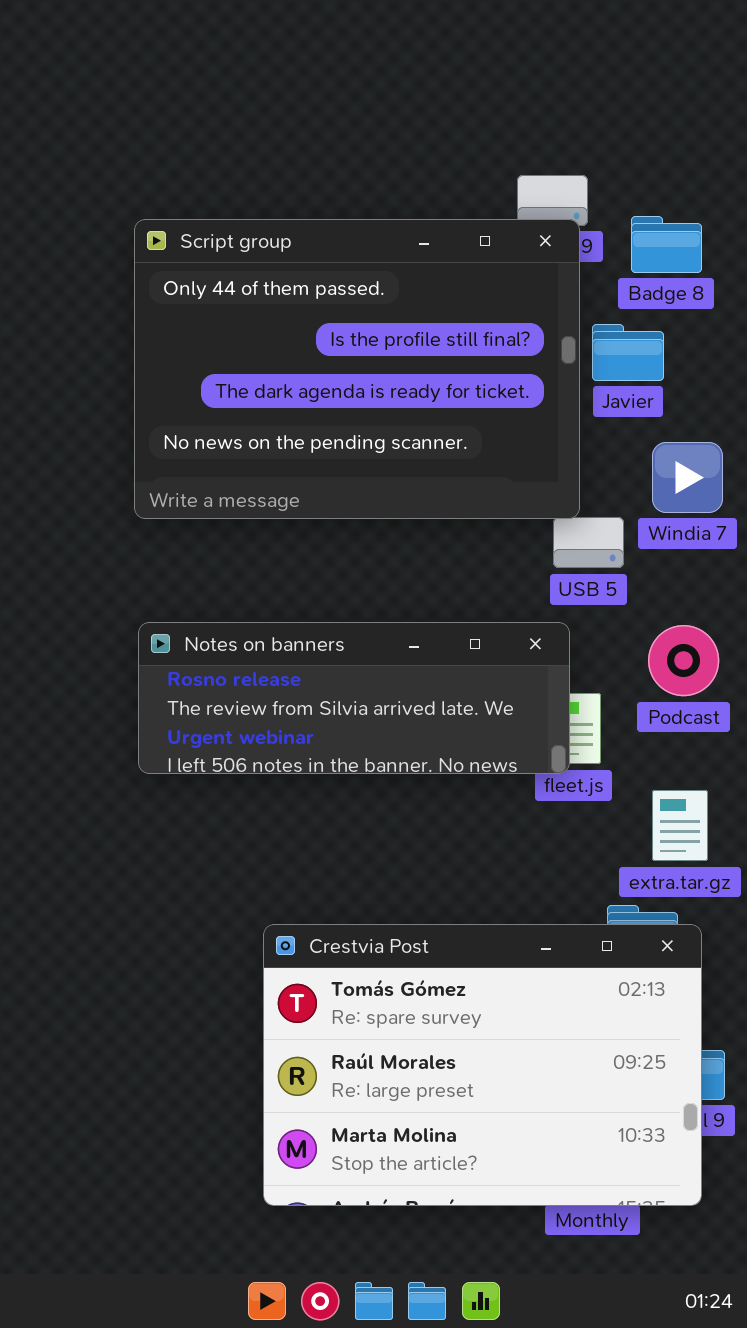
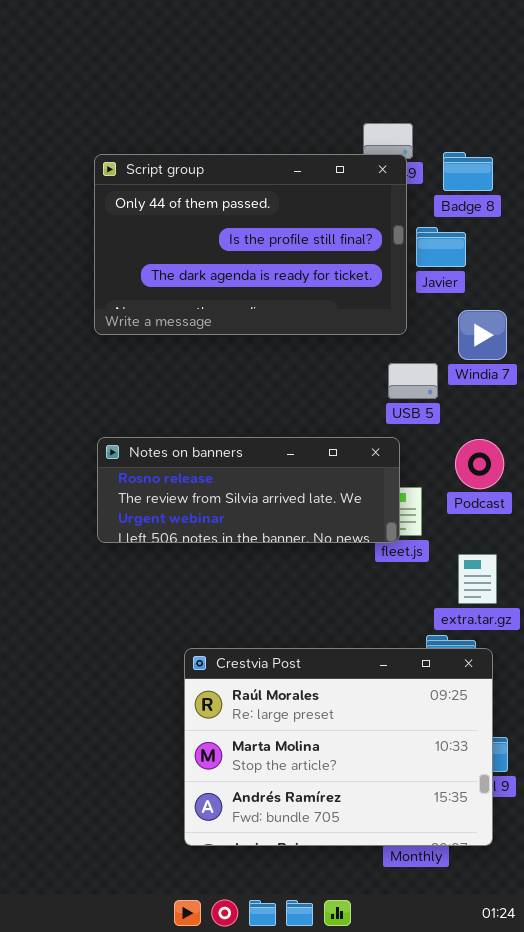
Script group: [134,219,580,519] -> [94,154,407,335], resized
Crestvia Post: [263,924,702,1206] -> [184,648,493,846], scrolled down 1 row

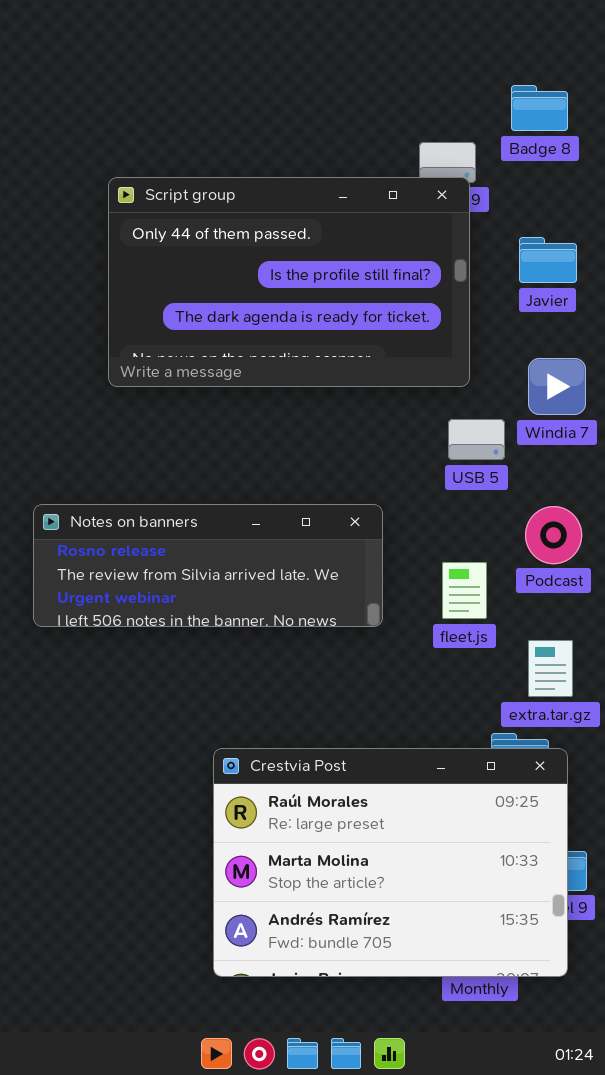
Badge 8: [443,152,493,191] -> [511,85,568,131], moved
Javier: [416,227,466,267] -> [519,237,577,283], moved
Notes on banners: [97,437,400,543] -> [33,504,383,627], moved

